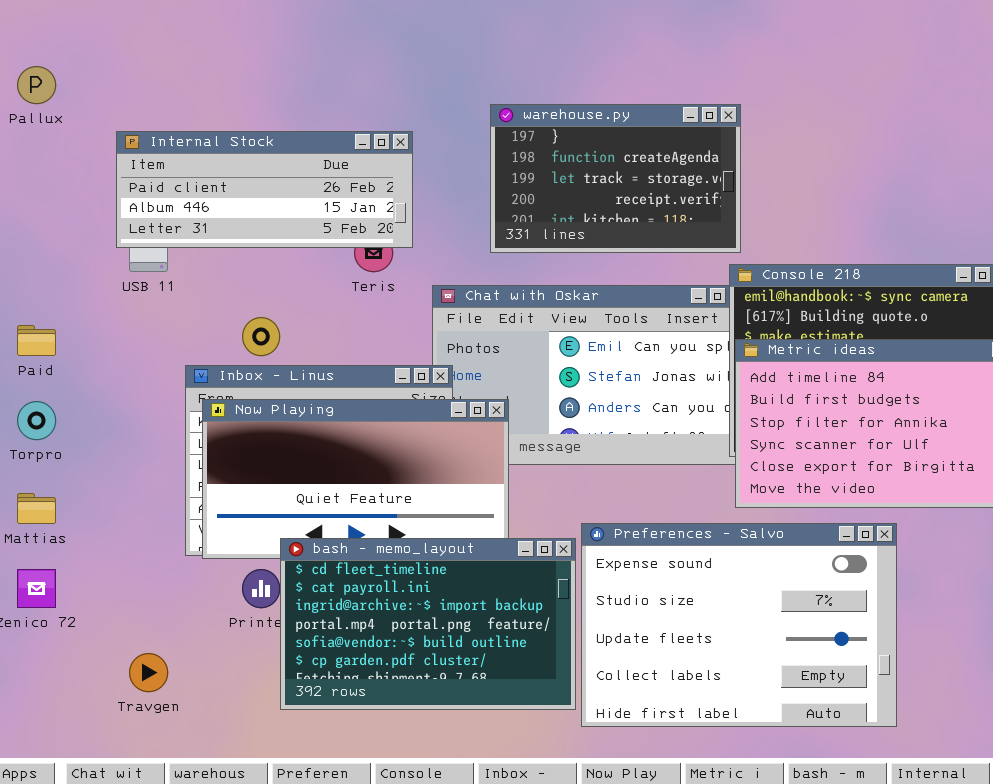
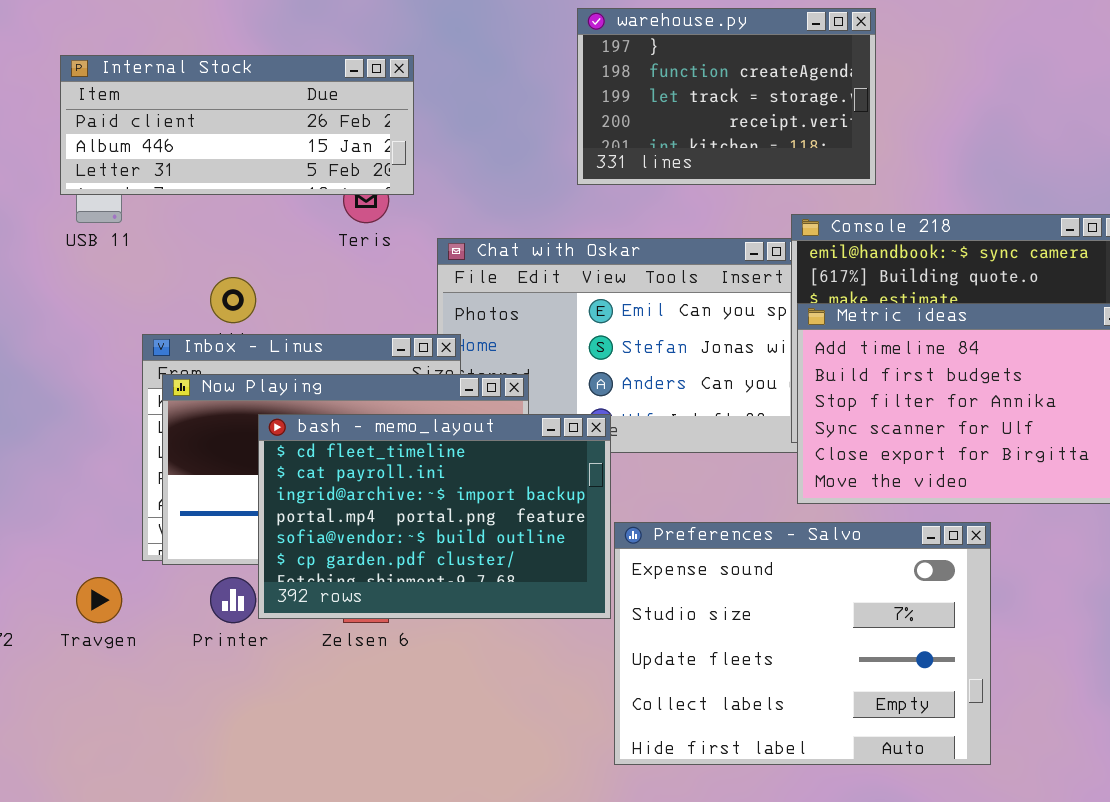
warehouse.py: [490,104,741,253] -> [577,8,876,185], moved
bash - memo_layout: [280,538,576,710] -> [258,414,611,619], moved
Travgen: [129,653,168,692] -> [76,577,122,623], moved

